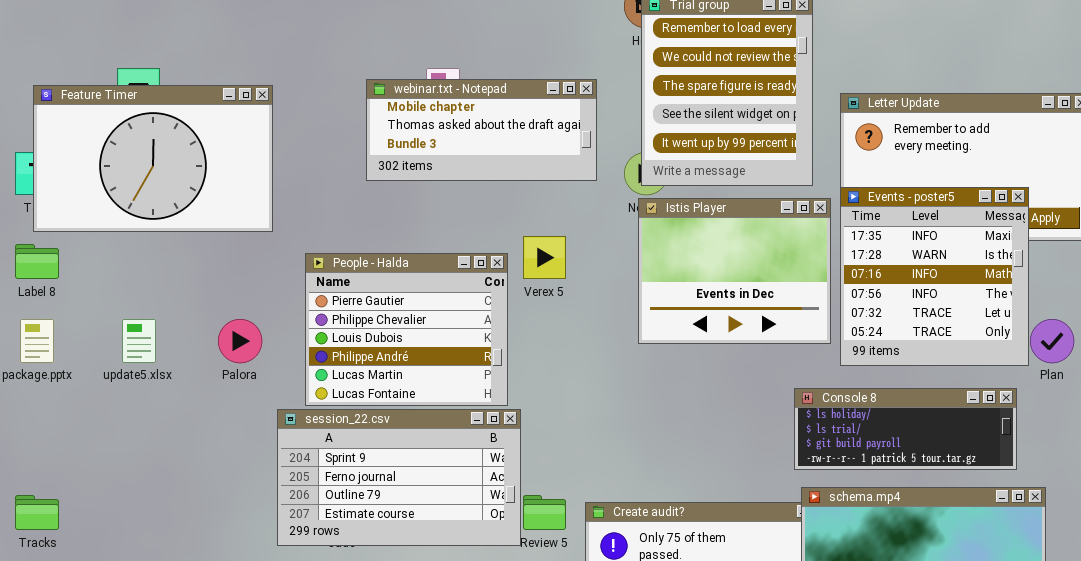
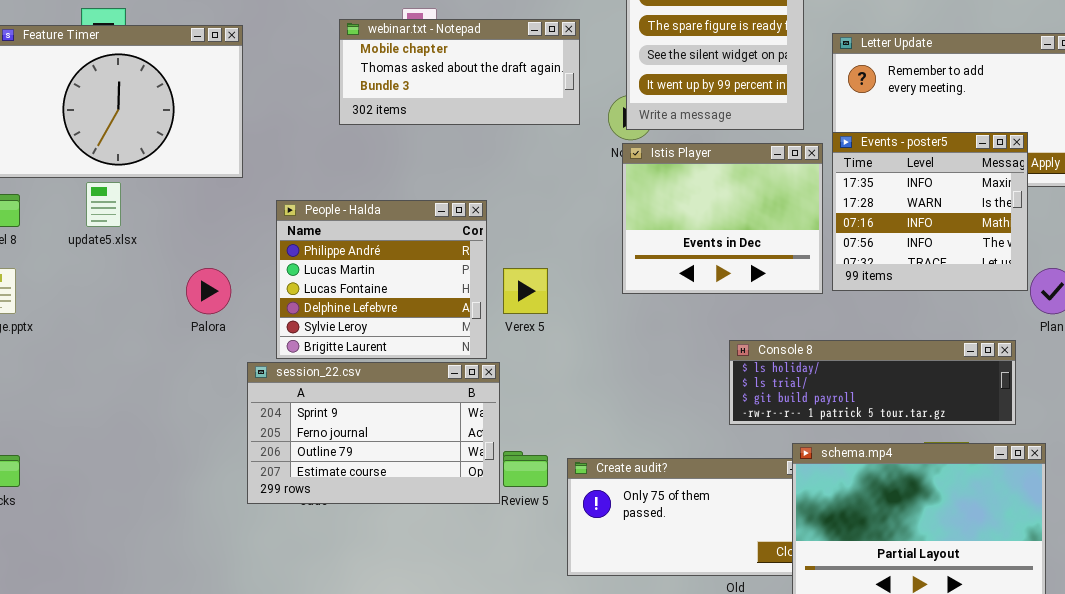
Events - poster5: [840,187,1029,366] -> [832,132,1028,291], resized
Verex 5: [523,236,566,279] -> [503,268,548,314], moved
People - Halda: [305,253,508,406] -> [276,200,487,359], scrolled down 3 rows
update5.xlsx: [122,319,156,363] -> [86,182,121,227], moved
Console 8: [794,388,1017,470] -> [729,340,1016,425], resized

